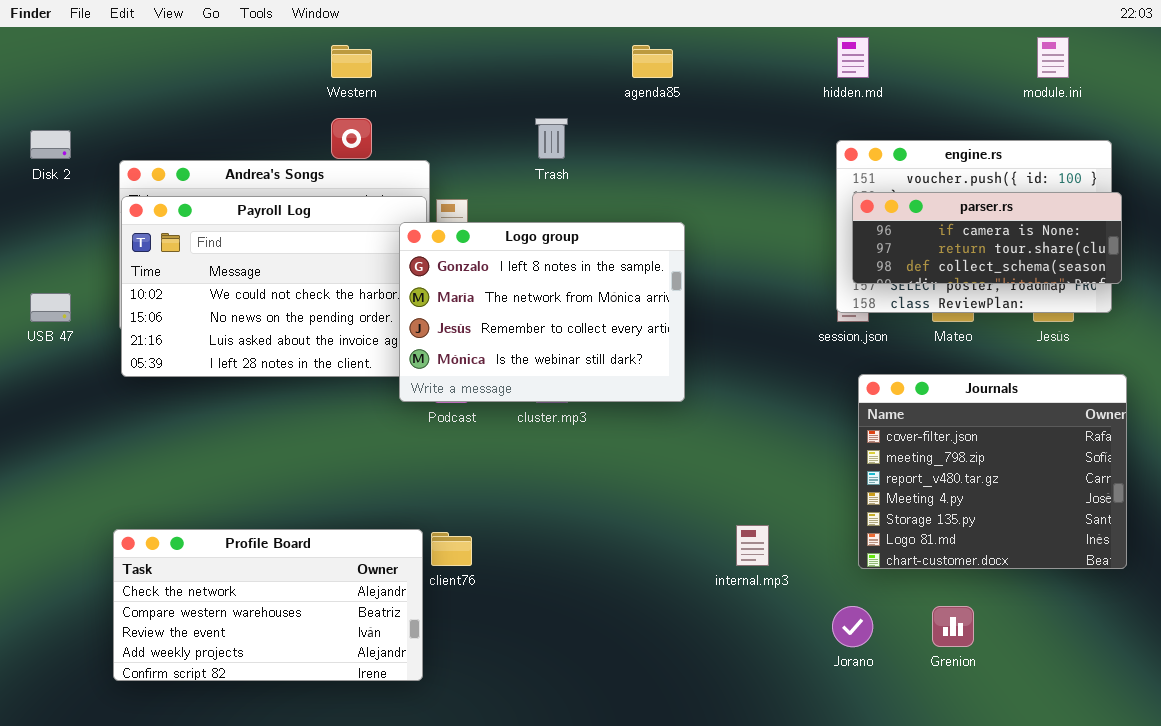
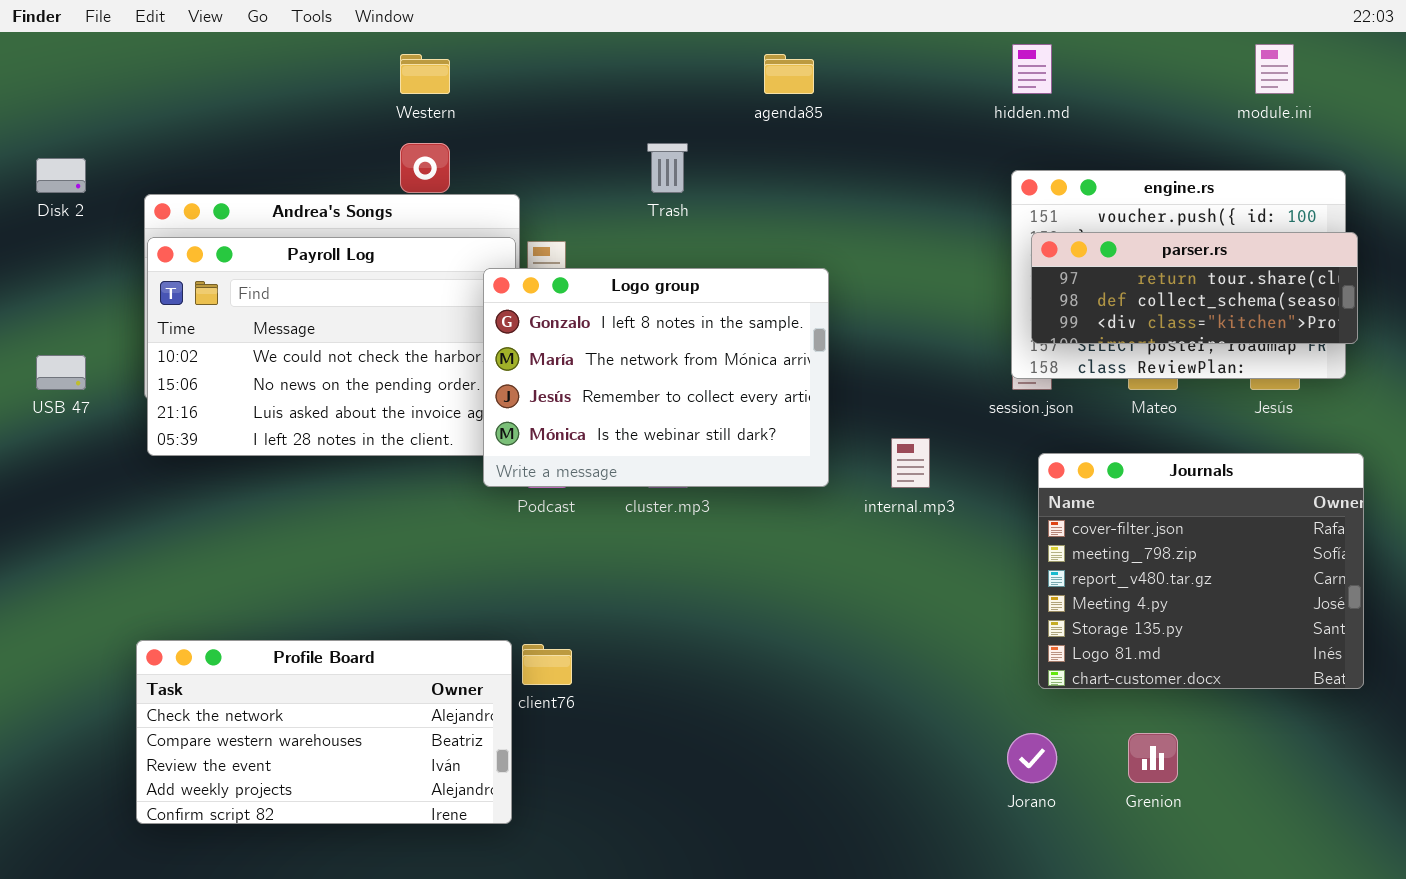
parser.rs: [852,192,1122,284] -> [1031,232,1358,344], scrolled down 1 row
internal.mp3: [736,525,769,566] -> [891,438,930,488], moved

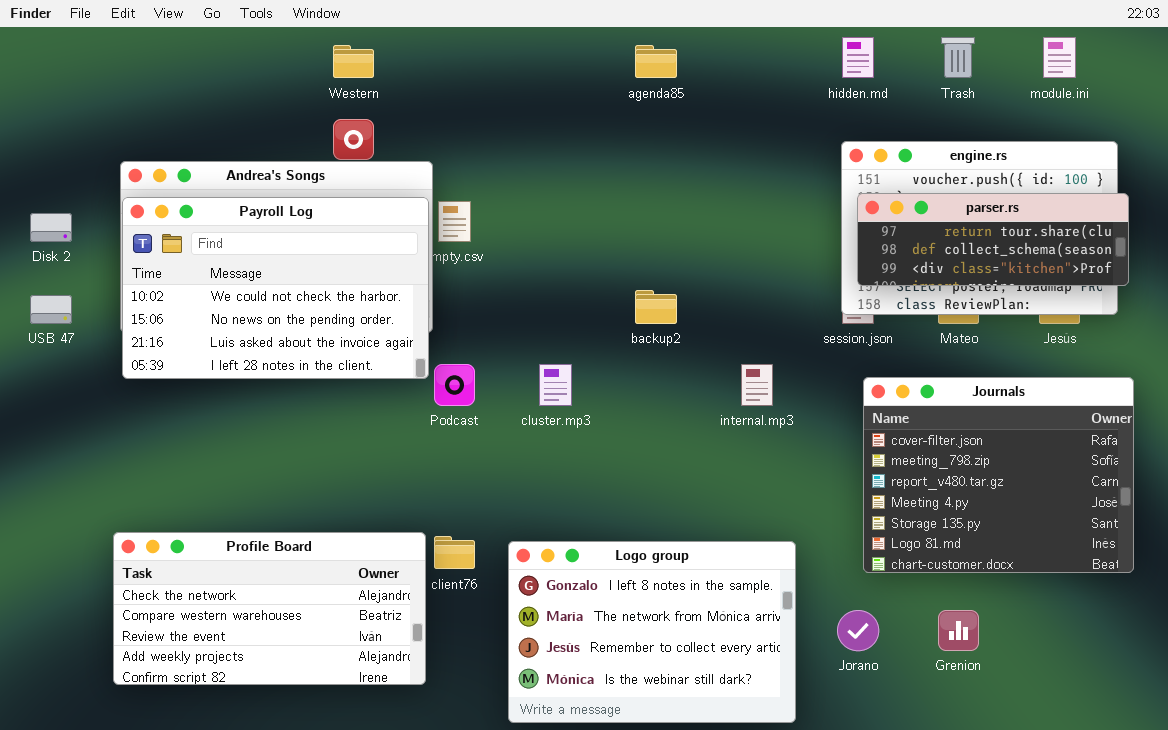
Trash: [647,143,688,193] -> [941,37,975,78], moved
Disk 2: [36,158,86,193] -> [30,213,72,242], moved
Logo group: [483,268,829,487] -> [508,541,796,723], moved

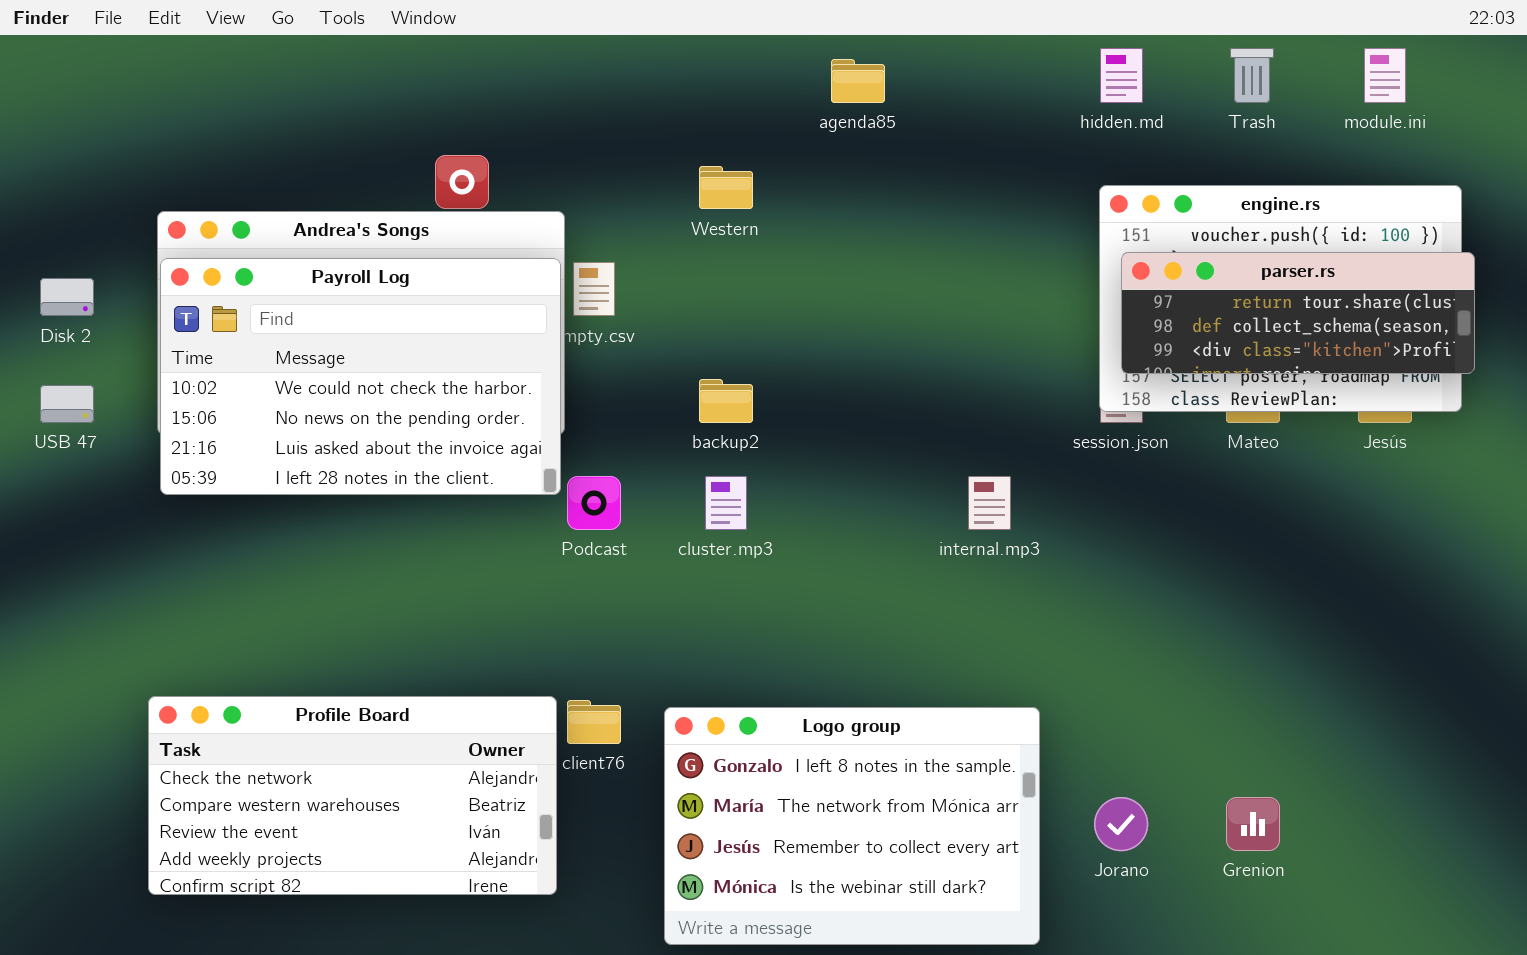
Western: [333,45,374,78] -> [699,166,753,209], moved
backup2: [635,290,677,324] -> [699,379,753,423], moved
Journals: [863,377,1134,573] -> none, closed

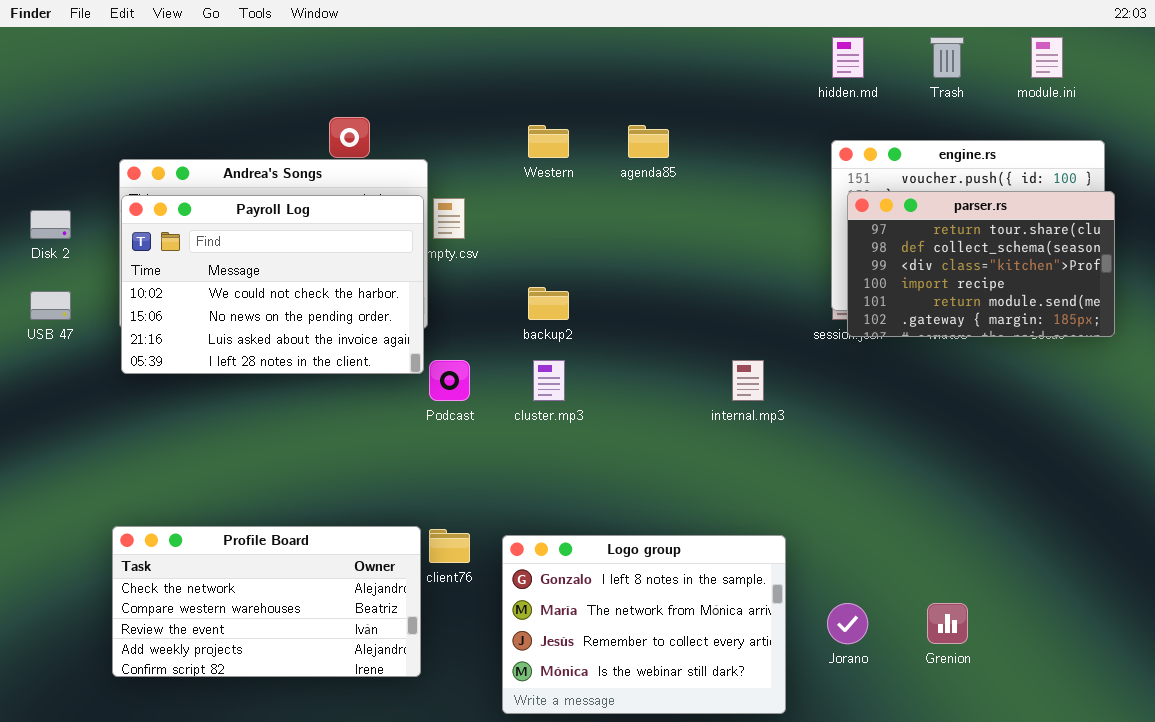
agenda85: [831,59,885,103] -> [628,125,669,158], moved
parser.rs: [1121,252,1475,374] -> [847,191,1115,337], resized

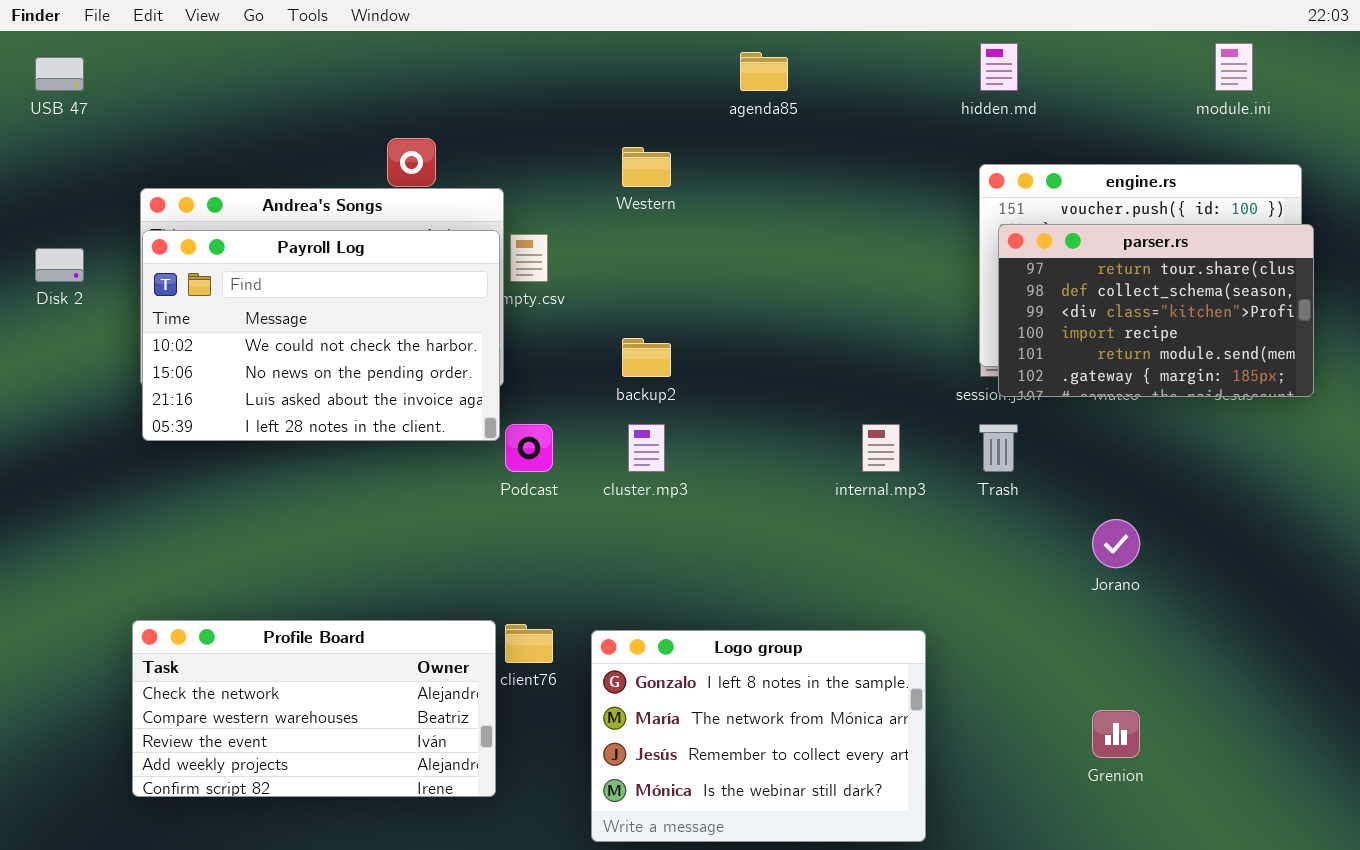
Trash: [930,37,964,78] -> [979,424,1018,472], moved
agenda85: [628,125,669,158] -> [740,52,788,91], moved
USB 47: [30,291,71,320] -> [35,57,84,91], moved
Jorano: [827,603,868,644] -> [1092,519,1140,568], moved

